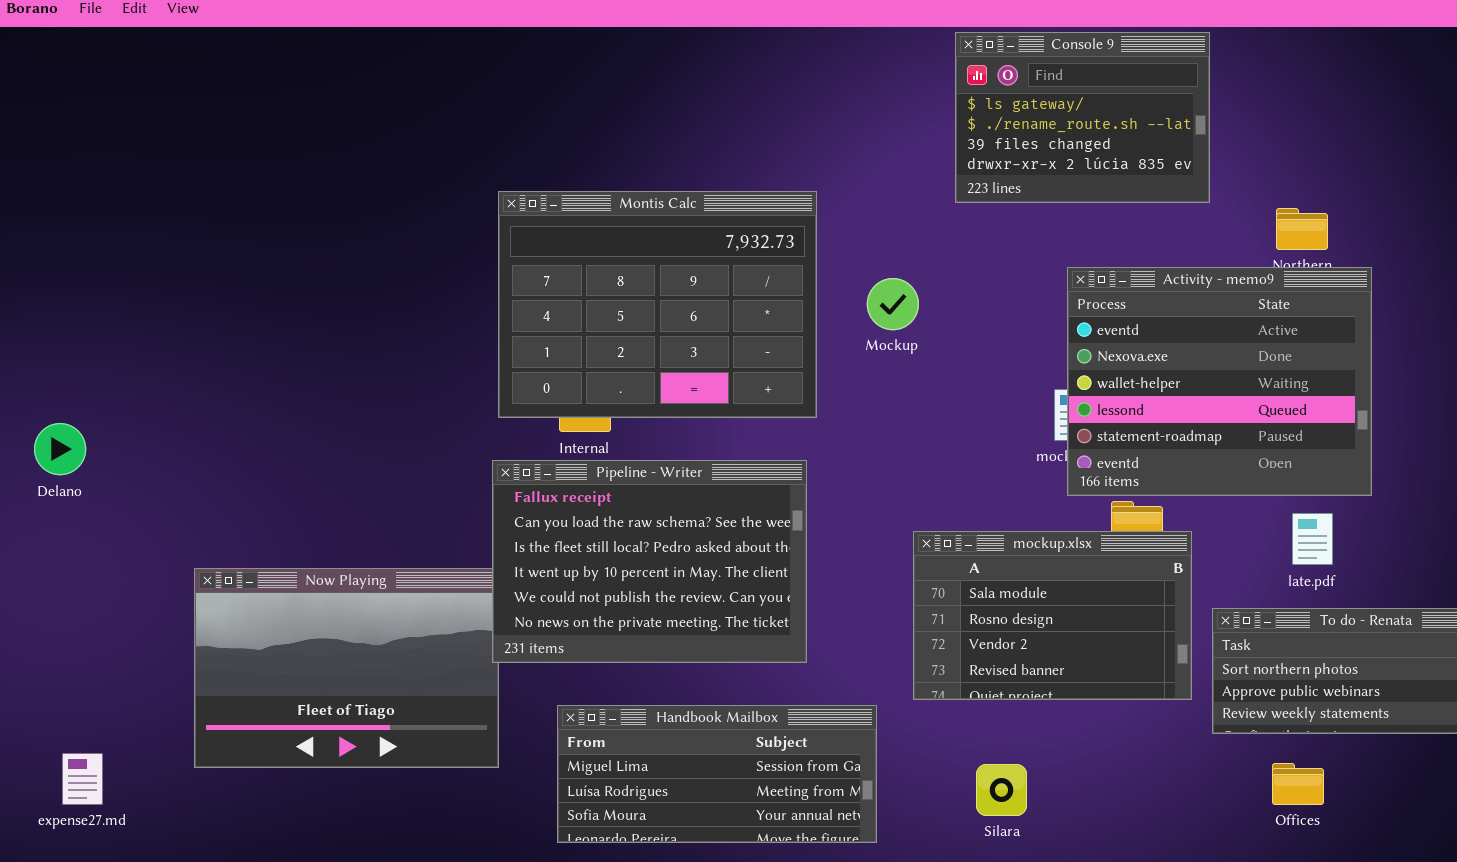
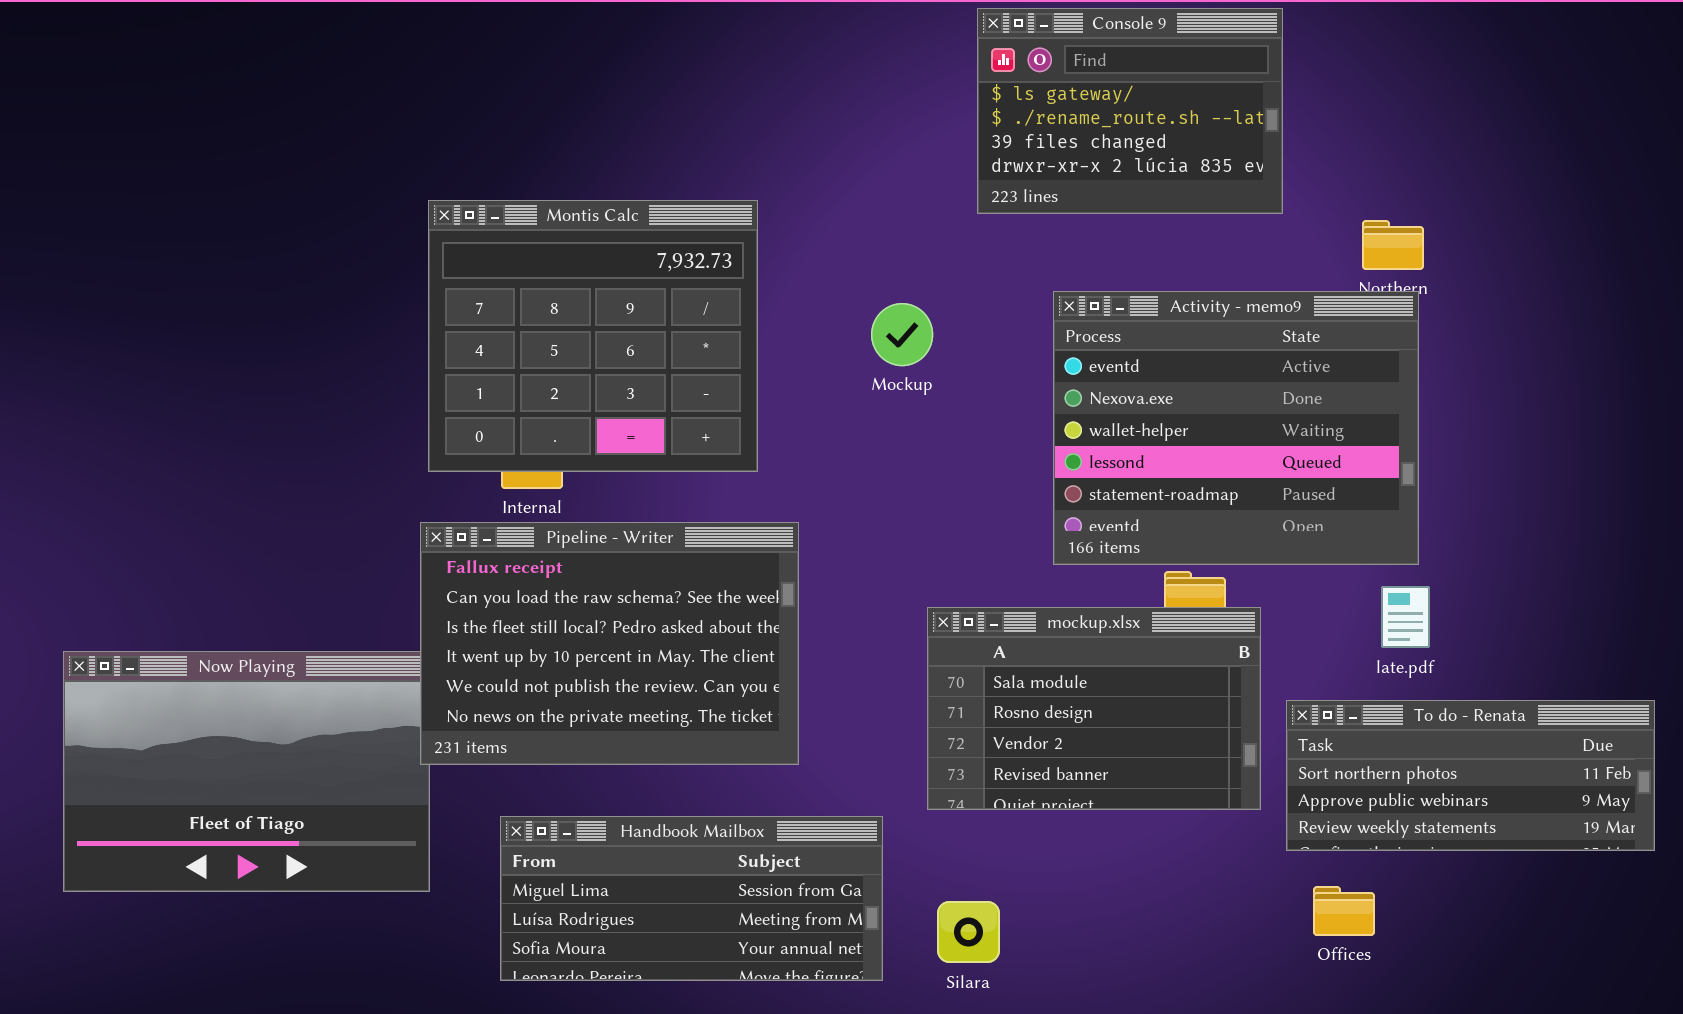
Montis Calc: [498,191,817,418] -> [428,200,758,472], resized
Activity - memo9: [1067,267,1372,496] -> [1053,291,1419,565], moved
Offices: [1272,763,1324,805] -> [1313,886,1375,936], moved
Silara: [976,764,1027,816] -> [937,901,1000,963], moved

